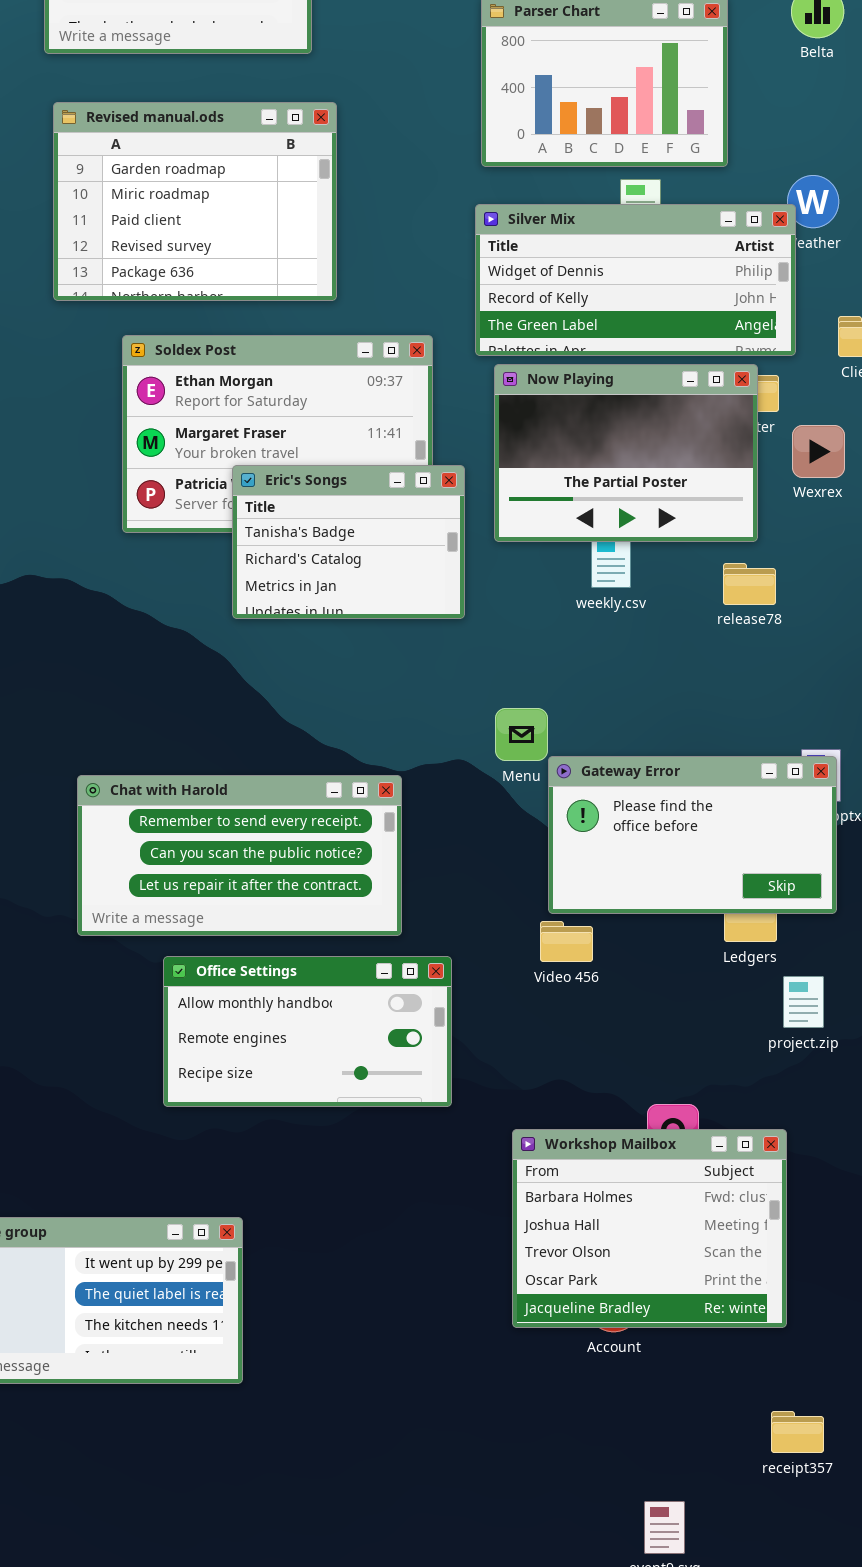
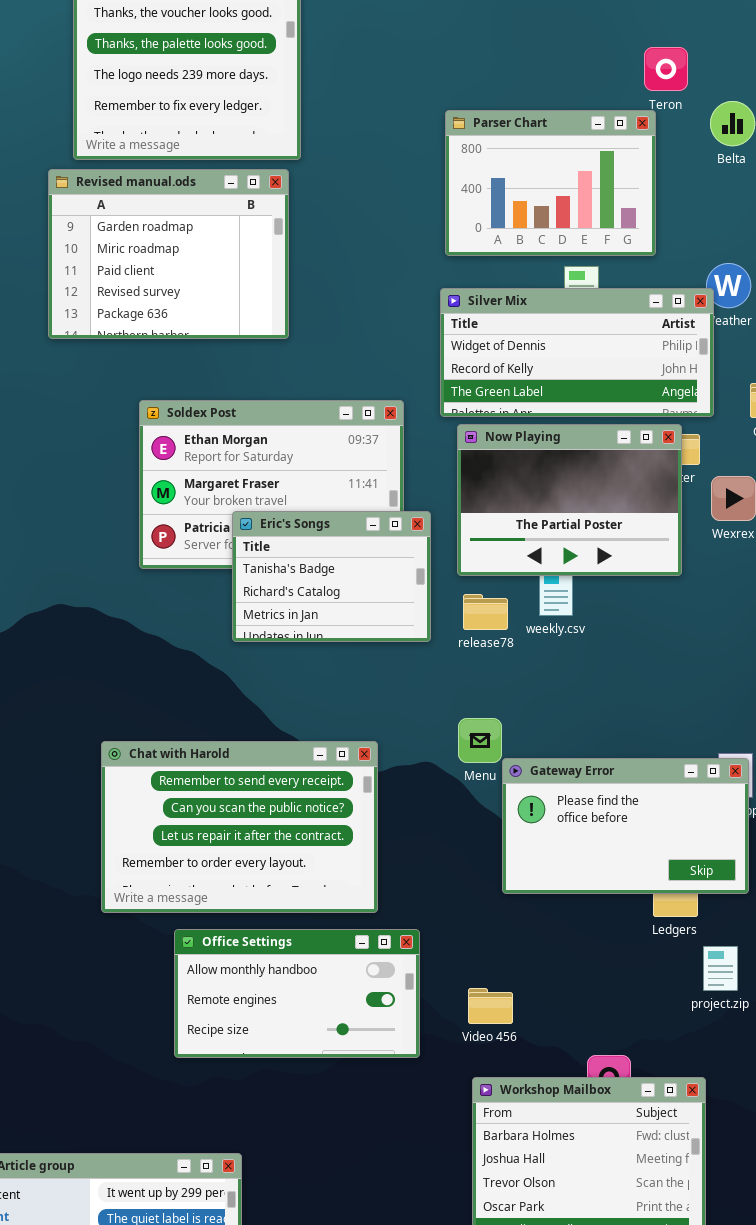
Revised manual.ods: [53,102,337,301] -> [48,169,289,339], moved
release78: [723,563,776,605] -> [463,594,508,630], moved
Chat with Harold: [77,775,402,936] -> [101,741,378,913], resized
Video 456: [540,921,593,962] -> [468,988,513,1024], moved

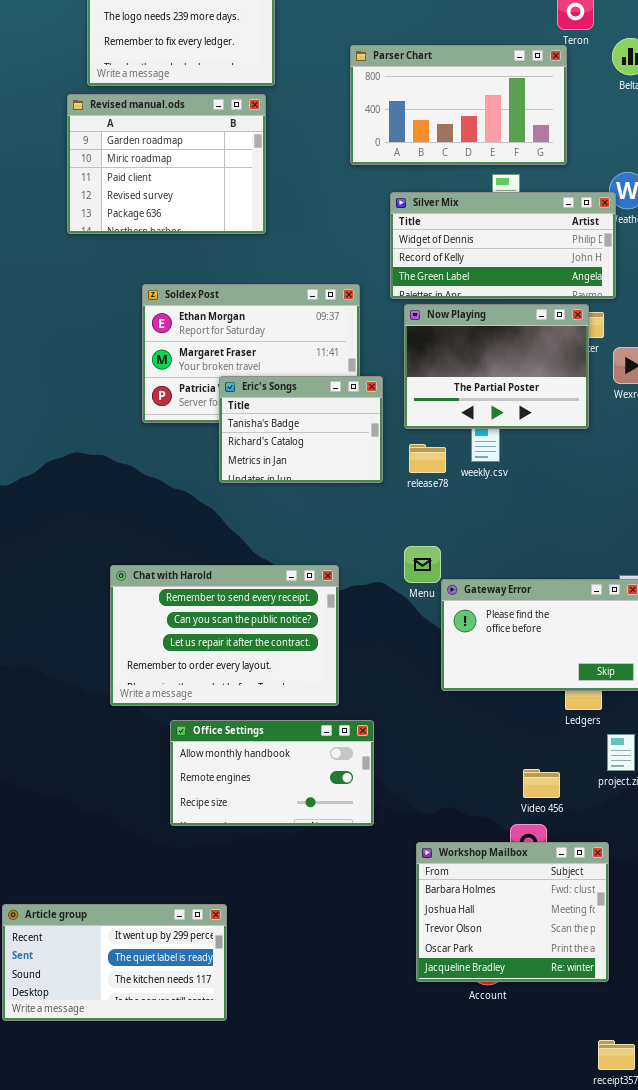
Parser Chart: [445,110,656,256] -> [350,45,567,165], resized
Video 456: [468,988,513,1024] -> [523,769,560,798], moved

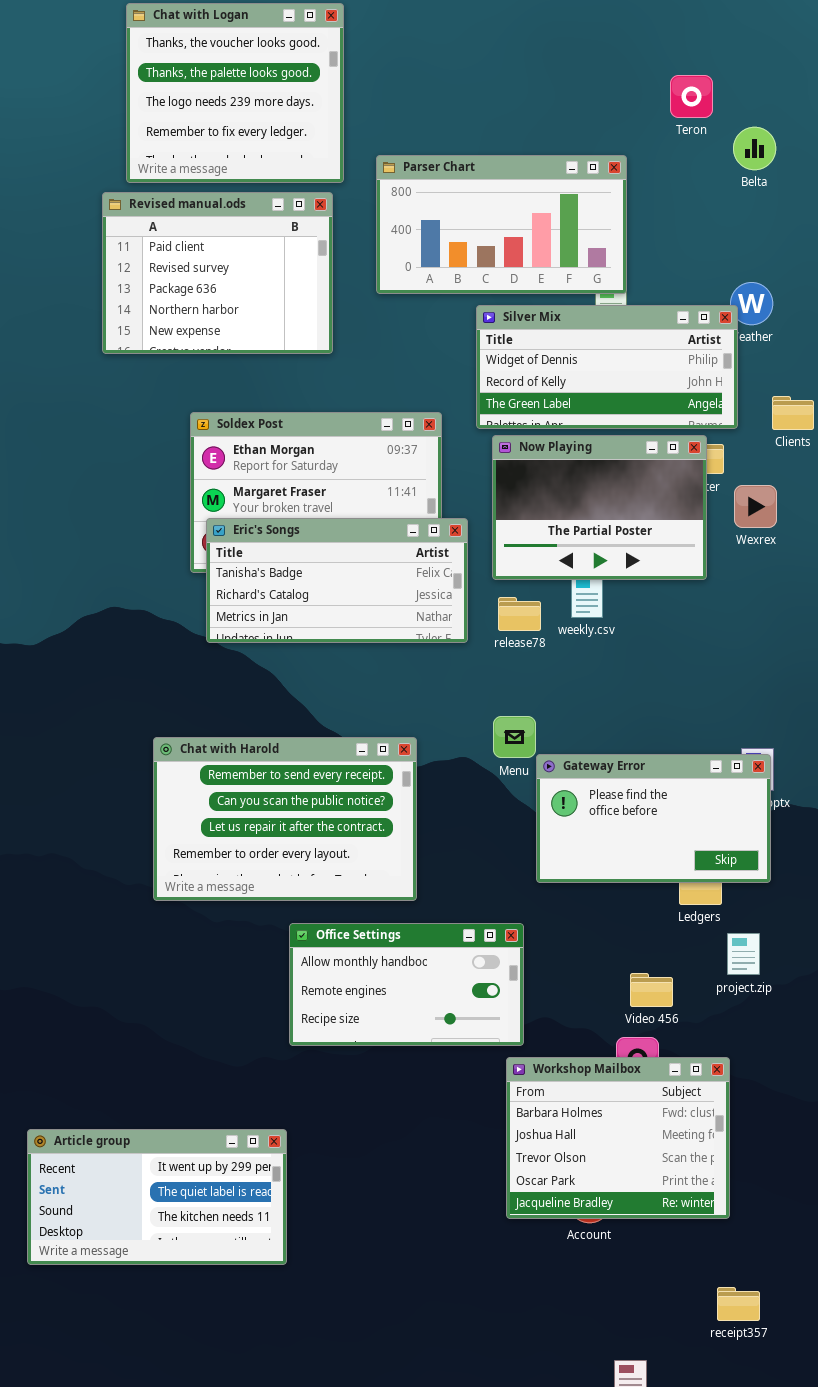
Parser Chart: [350,45,567,165] -> [376,155,627,294], moved
Revised manual.ods: [67,94,266,234] -> [102,192,333,354], scrolled down 2 rows
Eric's Songs: [219,376,383,483] -> [206,518,468,643], resized
Office Settings: [170,720,374,826] -> [289,923,524,1046], moved

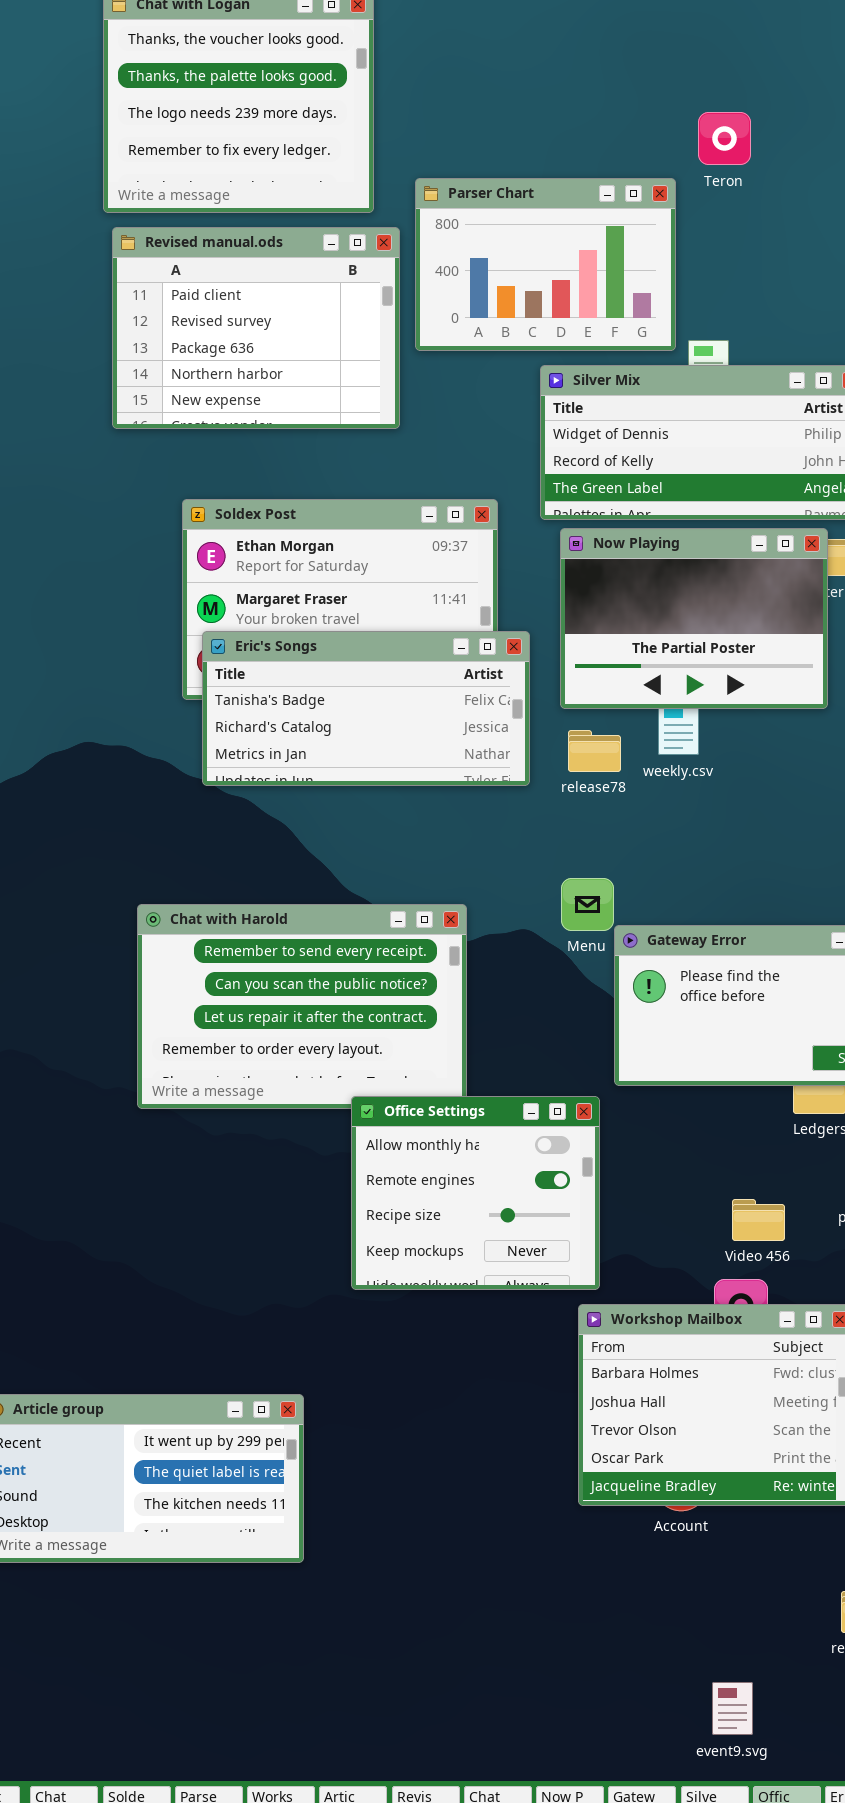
Teron: [670,75,713,118] -> [698,112,751,165], moved
Parser Chart: [376,155,627,294] -> [415,178,676,351], resized
Revised manual.ods: [102,192,333,354] -> [112,227,400,429], moved
Office Settings: [289,923,524,1046] -> [351,1096,600,1290], resized

